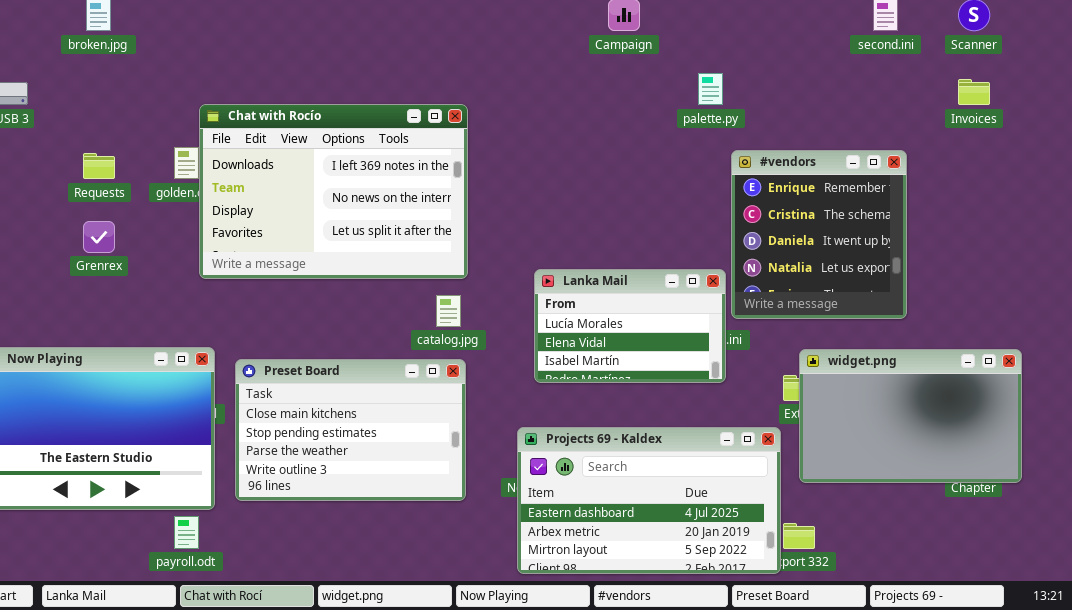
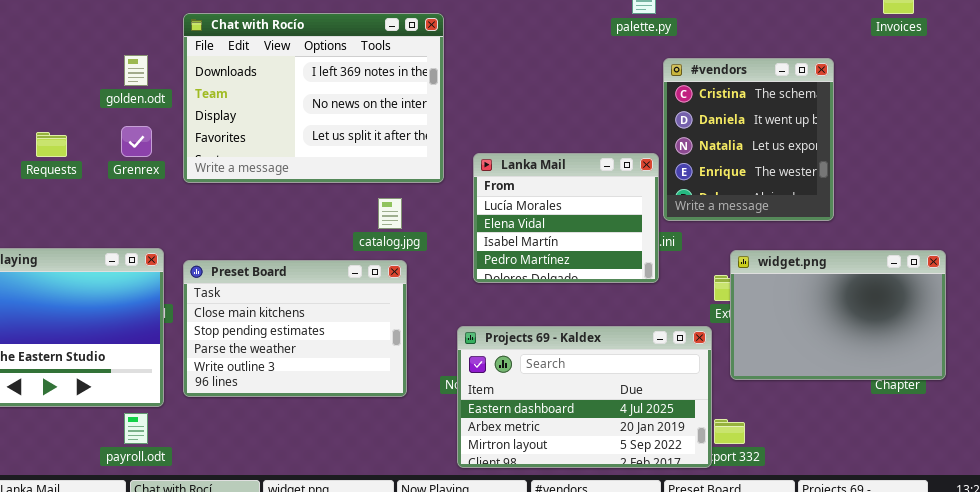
Chat with Rocío: [199,104,468,279] -> [183,13,444,183], moved
#vendors: [731,150,907,319] -> [663,58,834,221], scrolled down 1 row
Requests: [83,153,115,179] -> [36,132,67,157], moved
Grenrex: [83,221,115,253] -> [121,126,152,157], moved
Lanka Mail: [534,269,726,383] -> [473,153,659,283], resized

